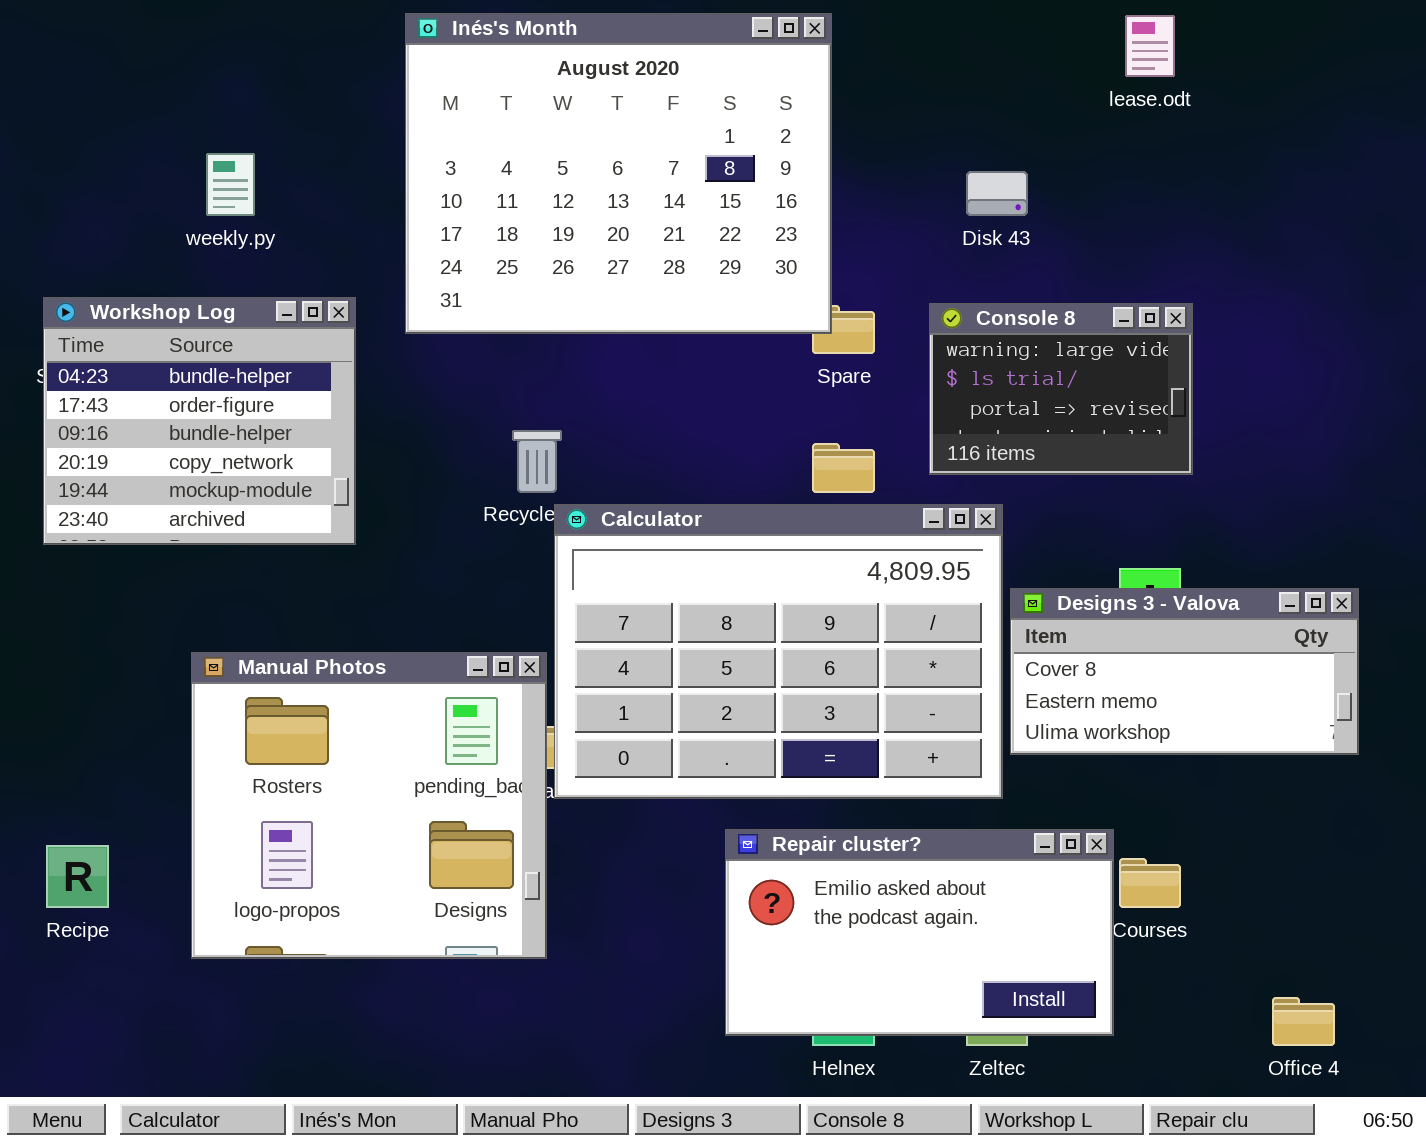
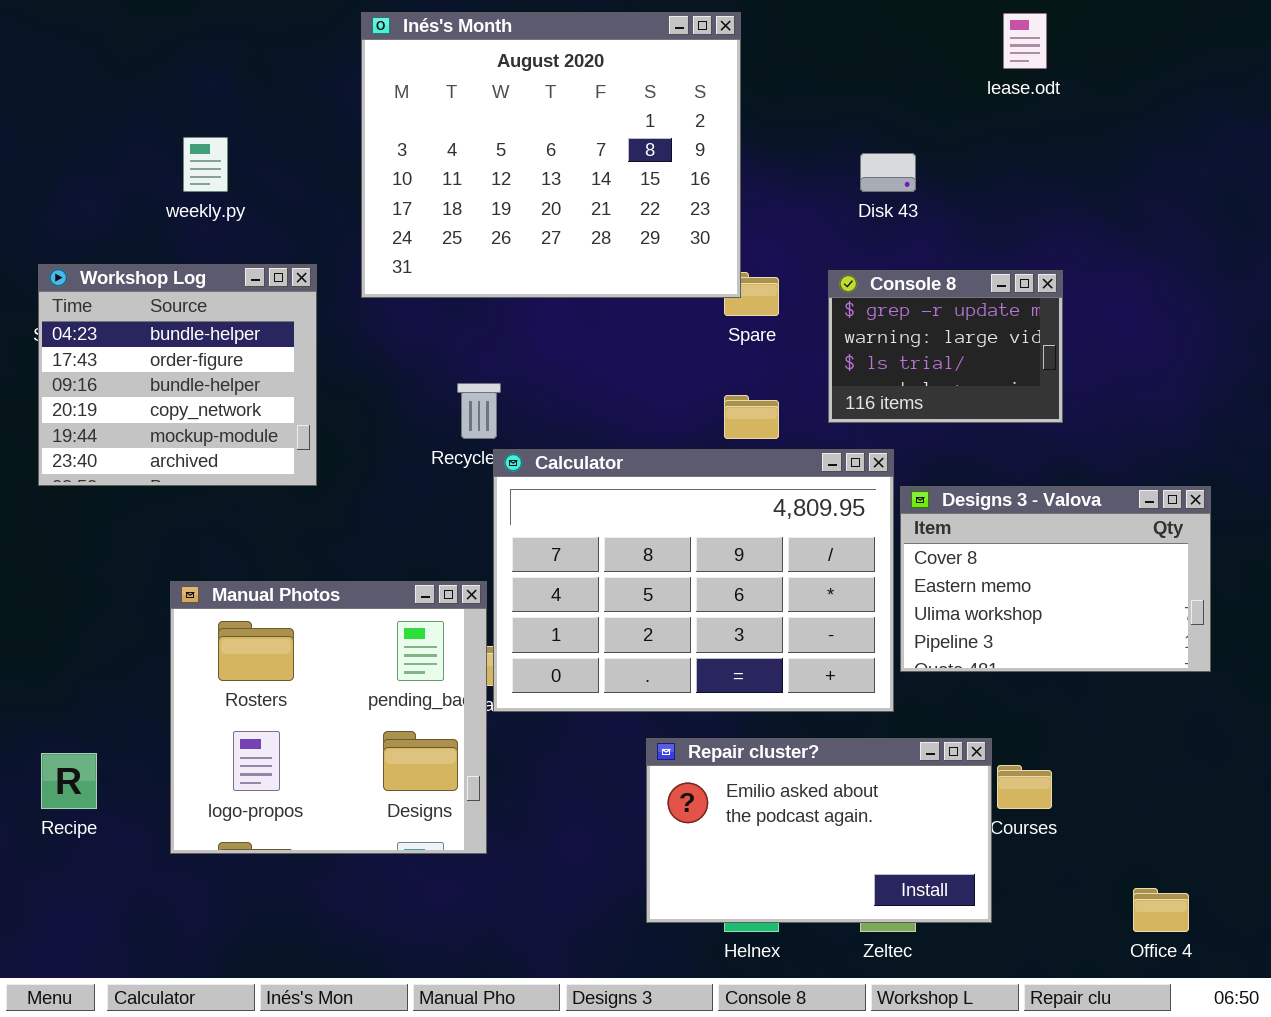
Console 8: [929,303,1193,475] -> [828,270,1063,423], scrolled up 1 row
Designs 3 - Valova: [1010,588,1359,755] -> [900,486,1211,672], resized

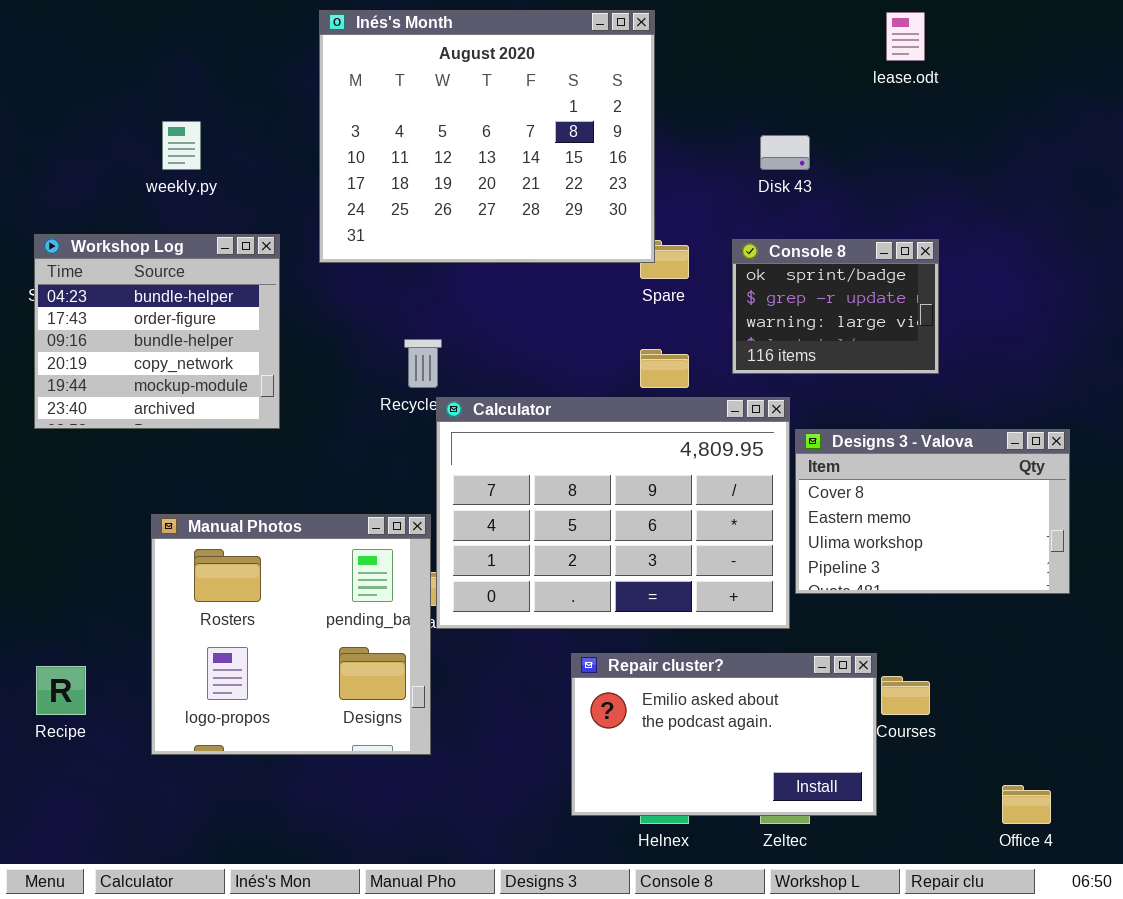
Console 8: [828,270,1063,423] -> [732,239,939,374], scrolled up 1 row

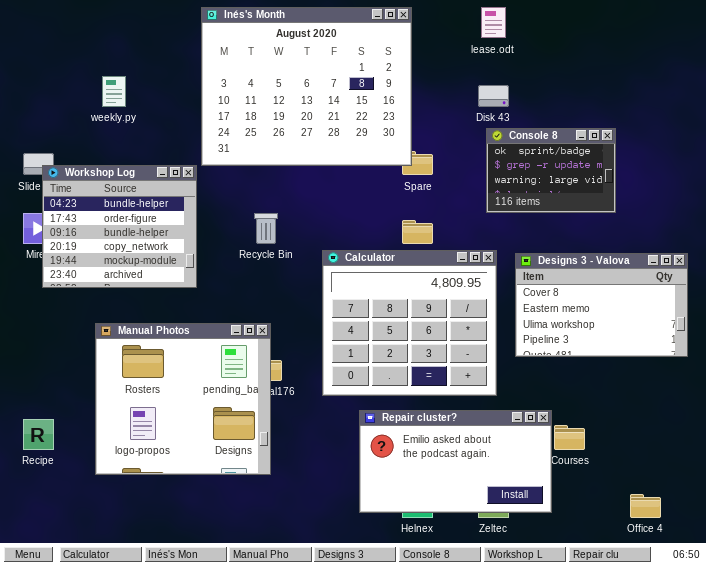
lease.odt: [886,12,925,61] -> [481,7,506,38], moved
Workshop Log: [34,234,280,429] -> [42,165,197,288], moved
Console 8: [732,239,939,374] -> [486,128,616,213], moved
Calculator: [436,397,790,629] -> [322,250,497,396], resized
Designs 3 - Valova: [795,429,1070,594] -> [515,253,688,357], moved

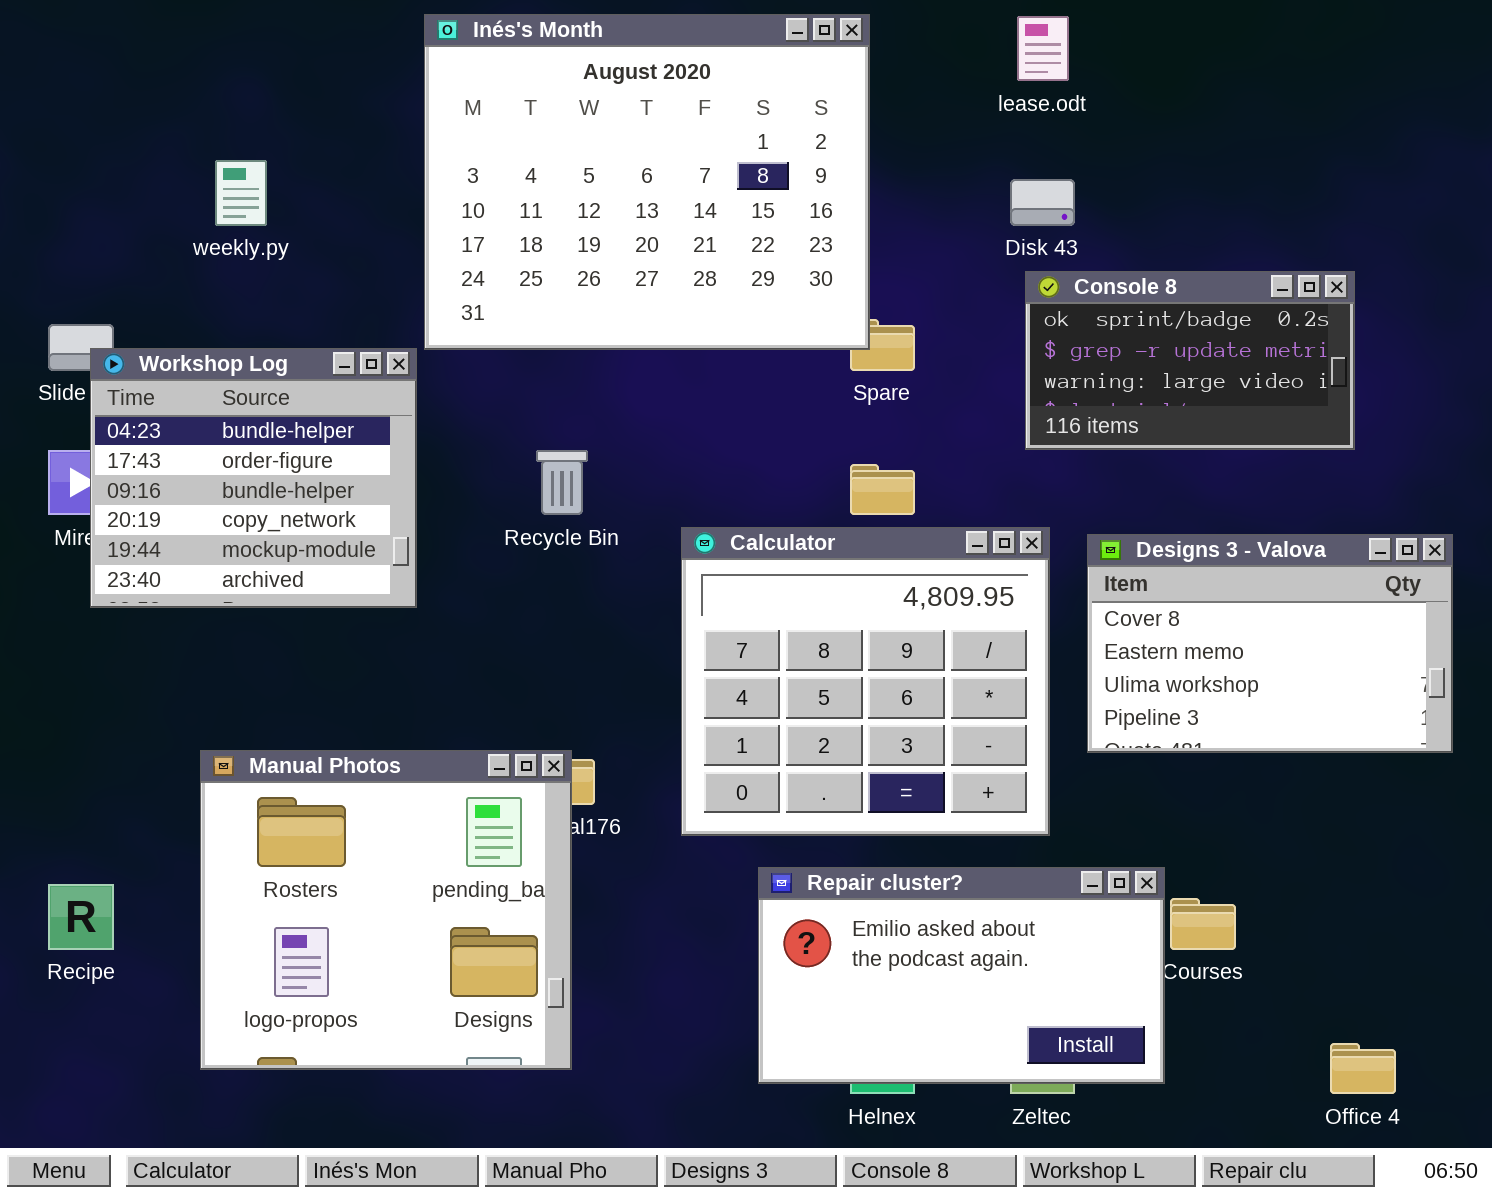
Console 8: [486,128,616,213] -> [1025,271,1355,450], resized
Manual Photos: [95,323,271,475] -> [200,750,572,1070], moved

